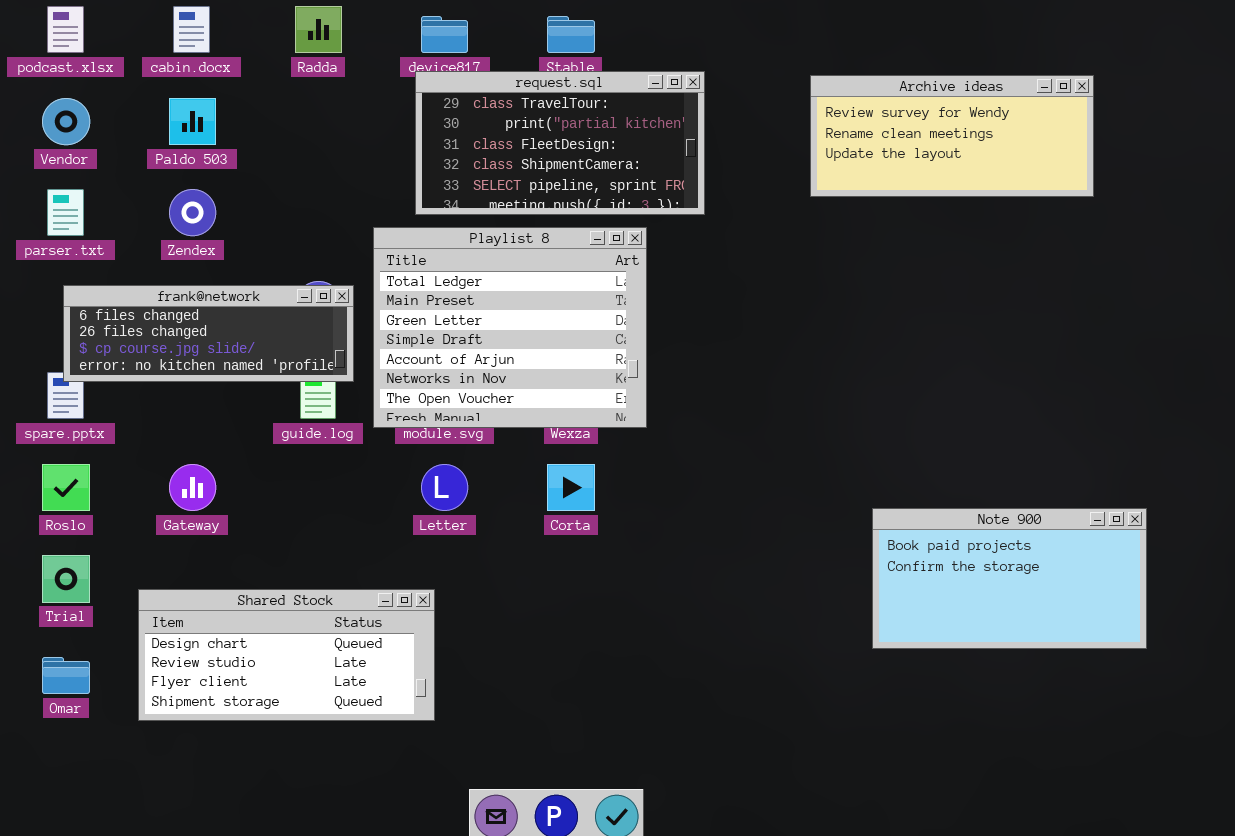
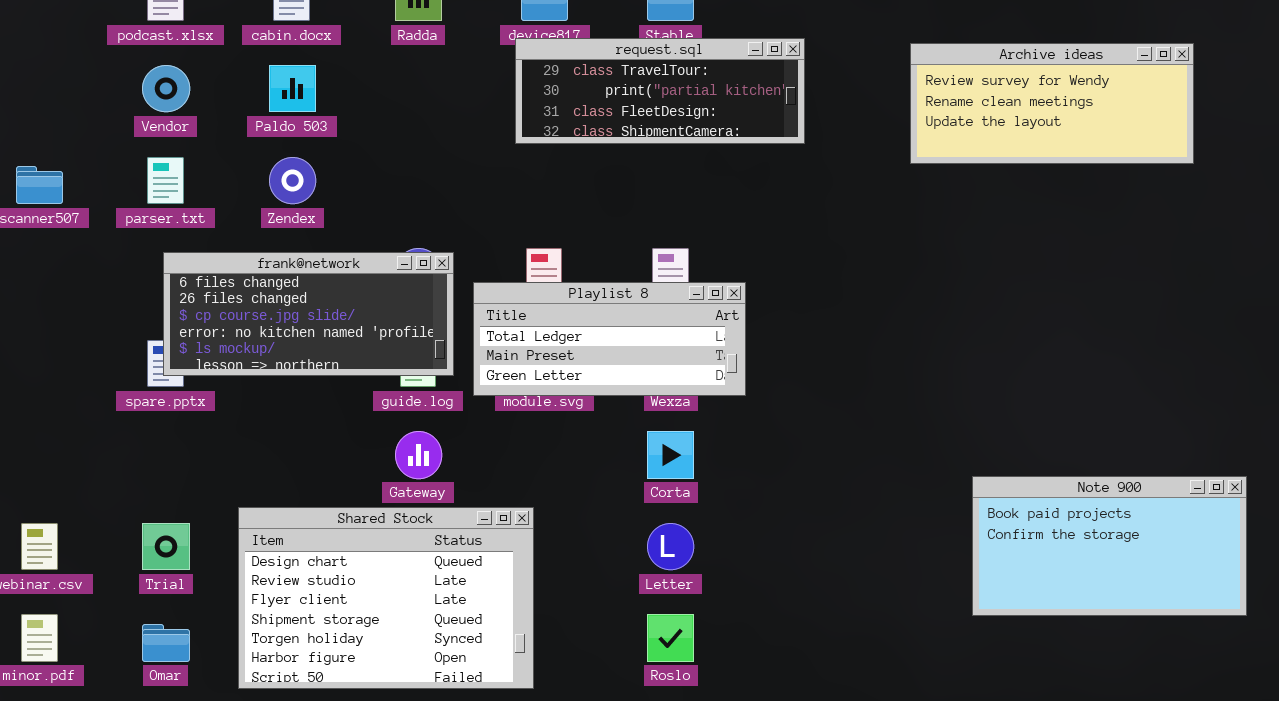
request.sql: [415,71,705,215] -> [515,38,805,144], resized
Playlist 8: [373,227,647,428] -> [473,282,746,396], resized
frank@network: [63,285,354,382] -> [163,252,454,376], resized
Roslo: [42,464,90,511] -> [647,614,694,662], moved
Gateway: [169,464,216,511] -> [395,431,442,479], moved
Letter: [421,464,468,511] -> [647,523,694,570], moved
Shared Stock: [138,589,435,721] -> [238,507,534,689], resized

